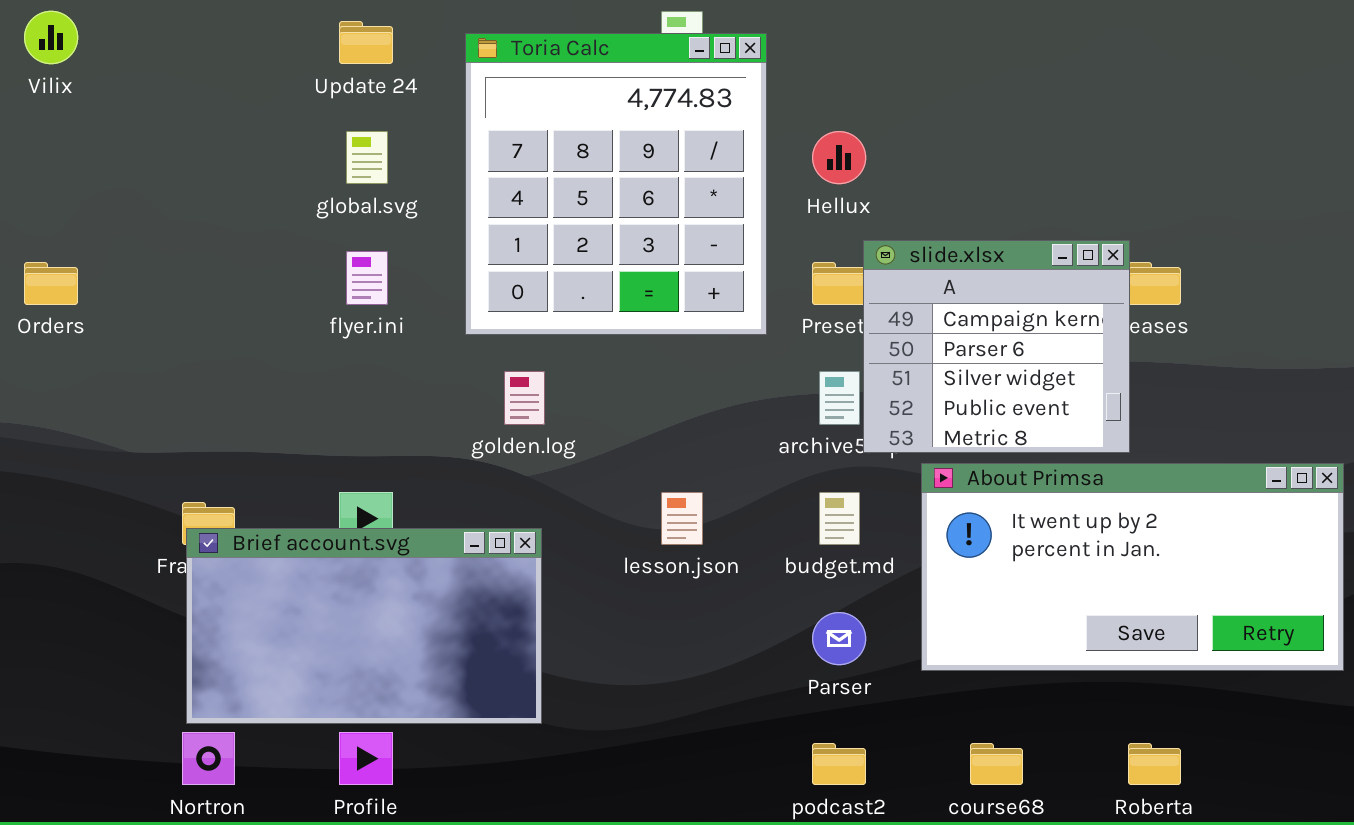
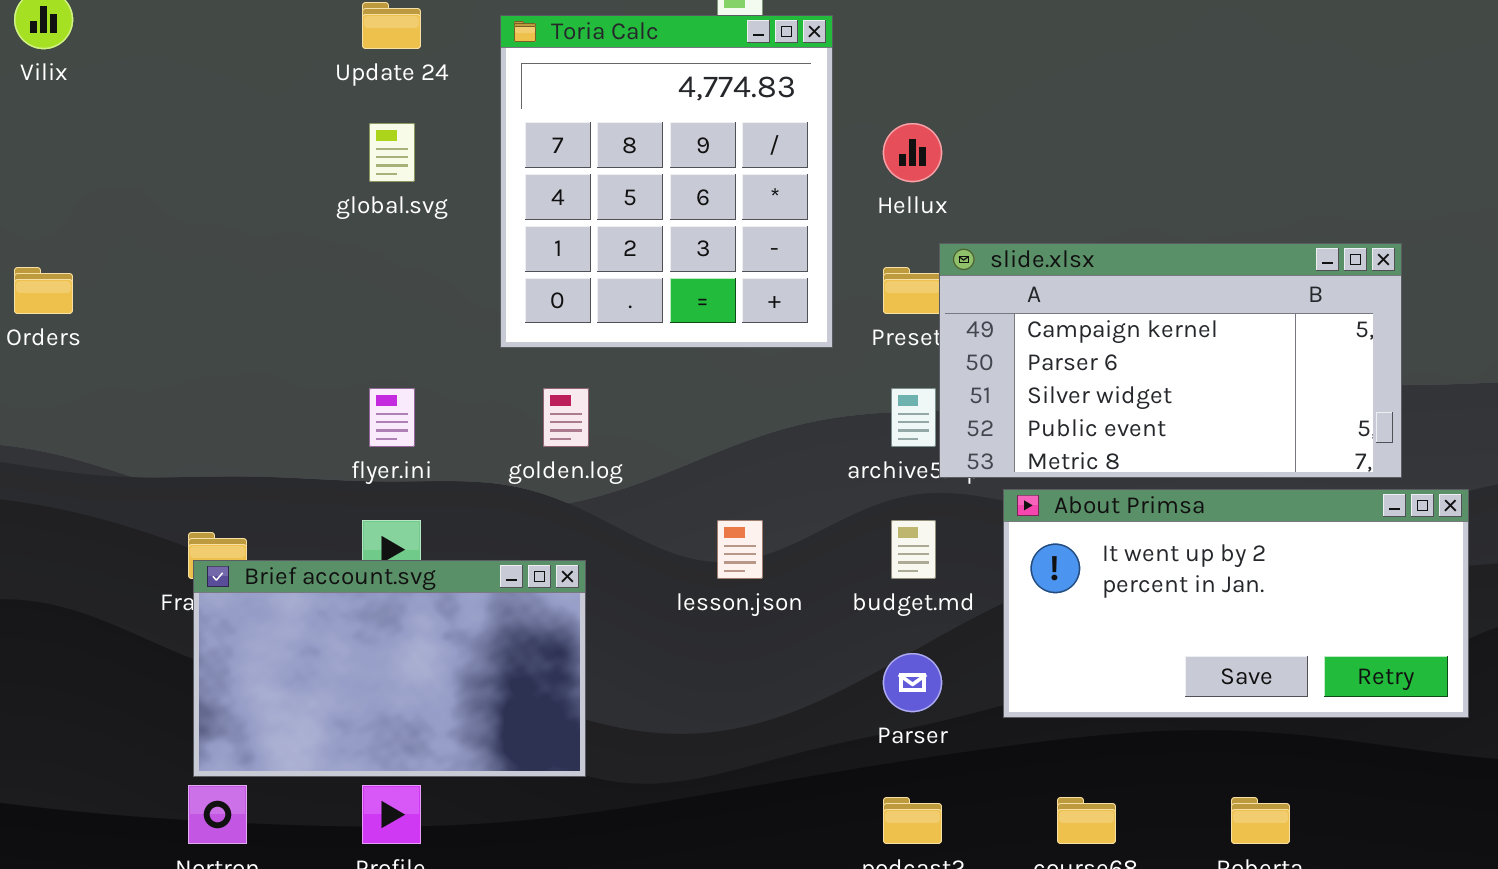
slide.xlsx: [863,240,1130,453] -> [939,243,1402,478], resized
flyer.ini: [346,251,388,305] -> [369,388,415,447], moved

